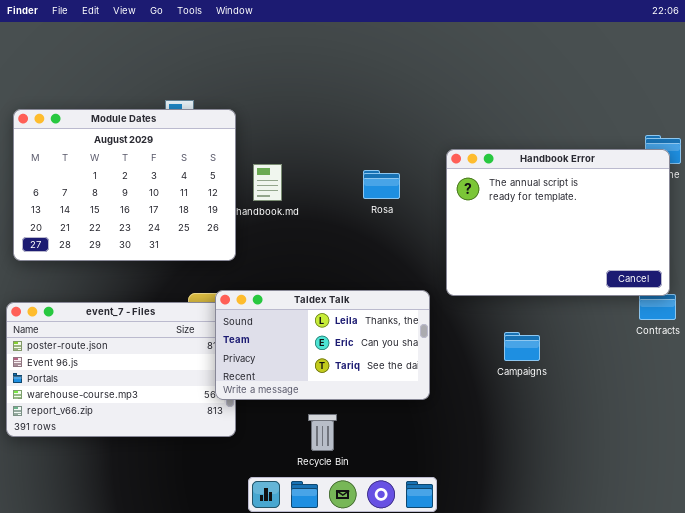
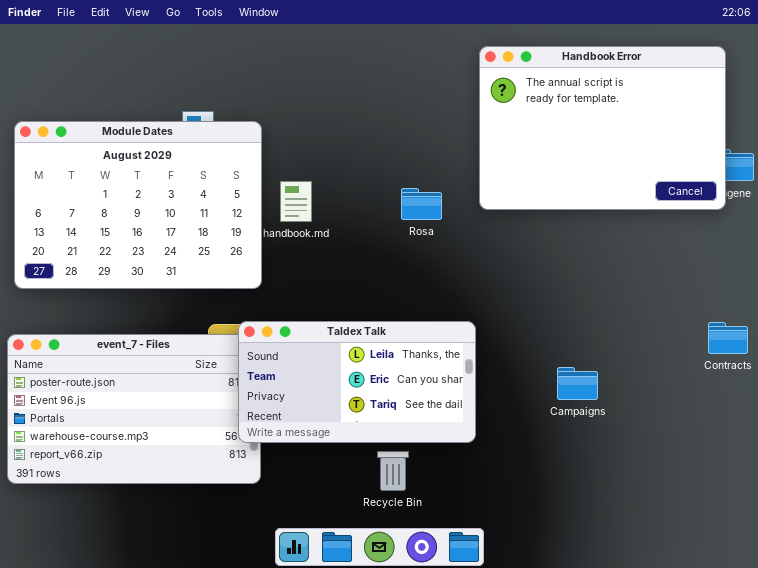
Handbook Error: [446,149,670,296] -> [479,46,726,210], moved
Recycle Bin: [308,414,337,451] -> [377,451,409,491], moved

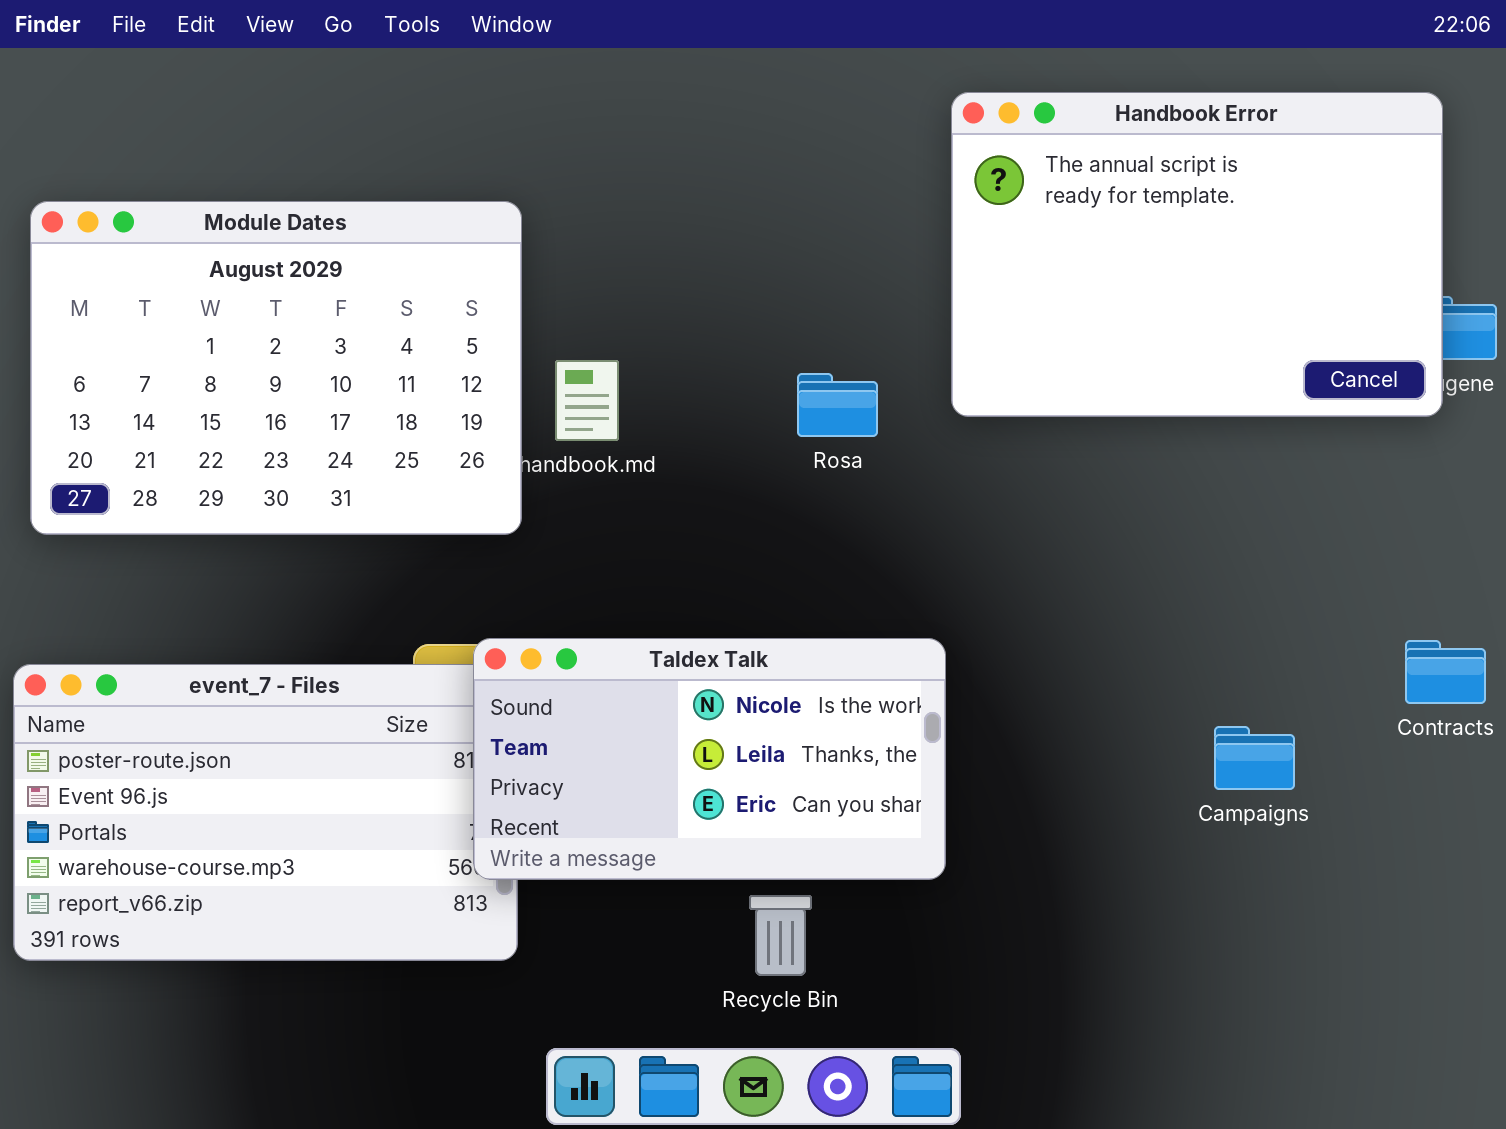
Module Dates: [14,121,262,289] -> [30,201,522,535], moved
Taldex Talk: [238,321,476,443] -> [473,638,946,880], scrolled up 1 row
Campaigns: [557,367,598,400] -> [1214,726,1295,790], moved

